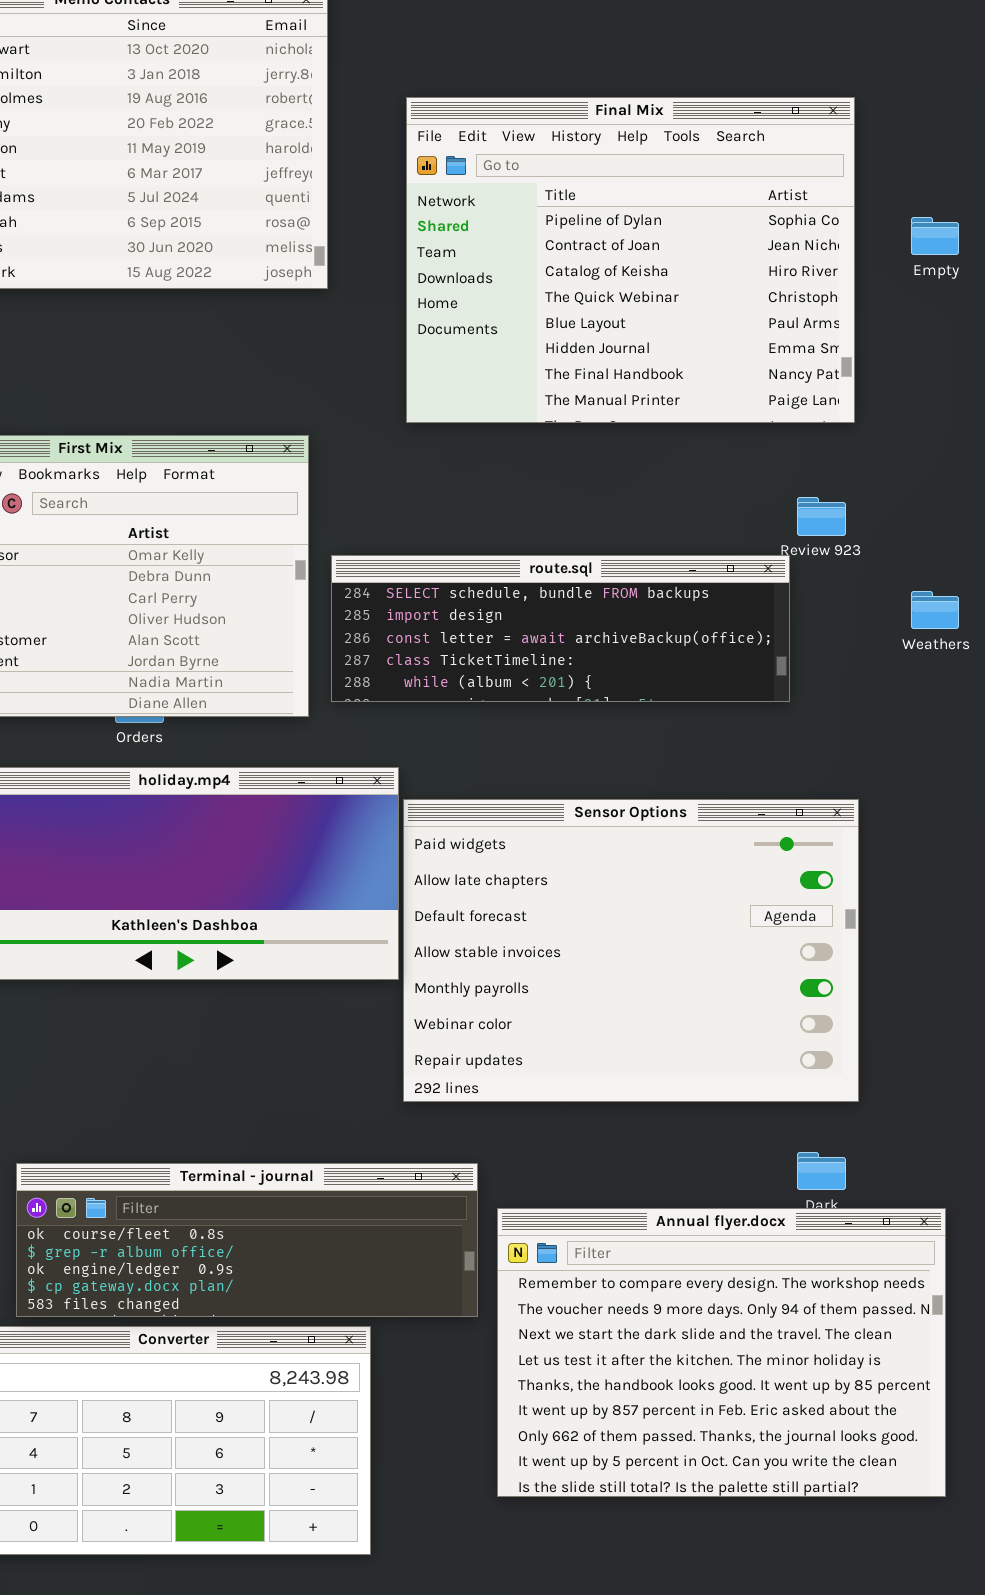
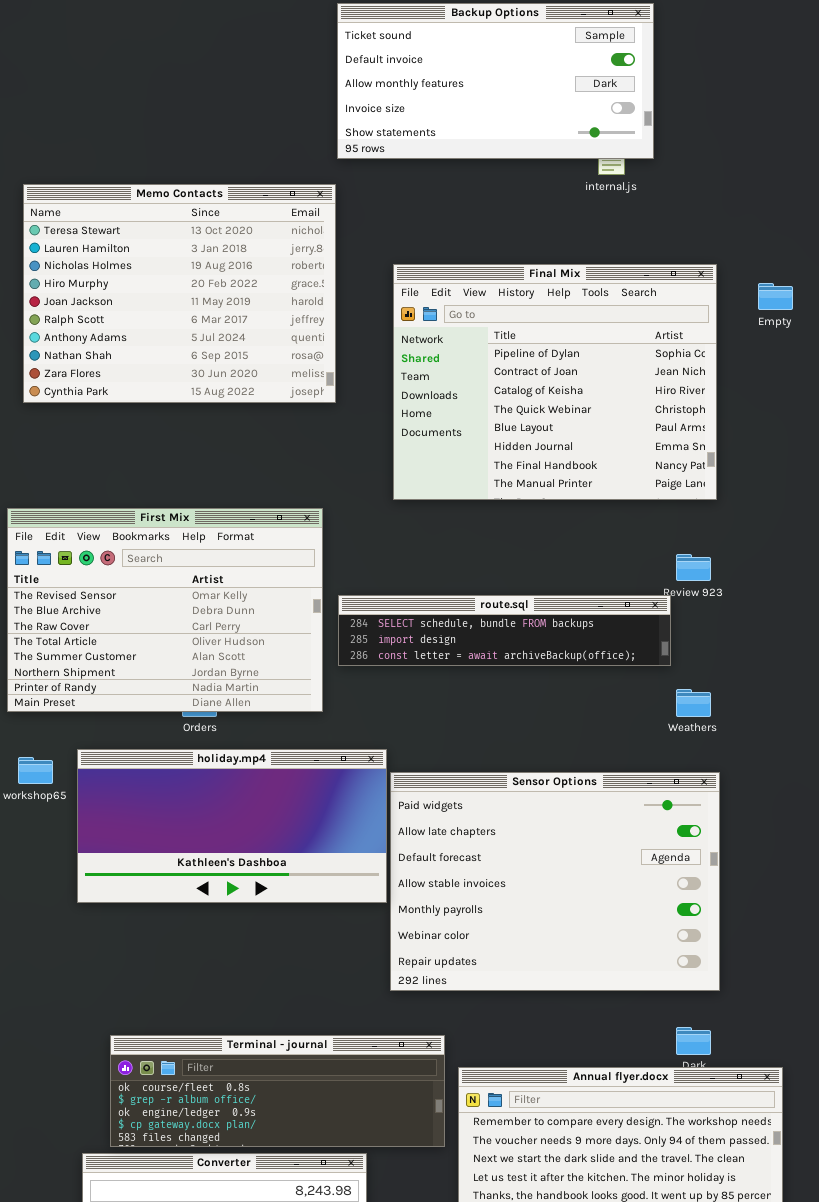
Empty: [911,217,959,255] -> [758,283,793,310], moved
route.sql: [331,555,790,702] -> [338,595,671,666], resized
Weathers: [911,591,959,629] -> [676,689,711,717], moved

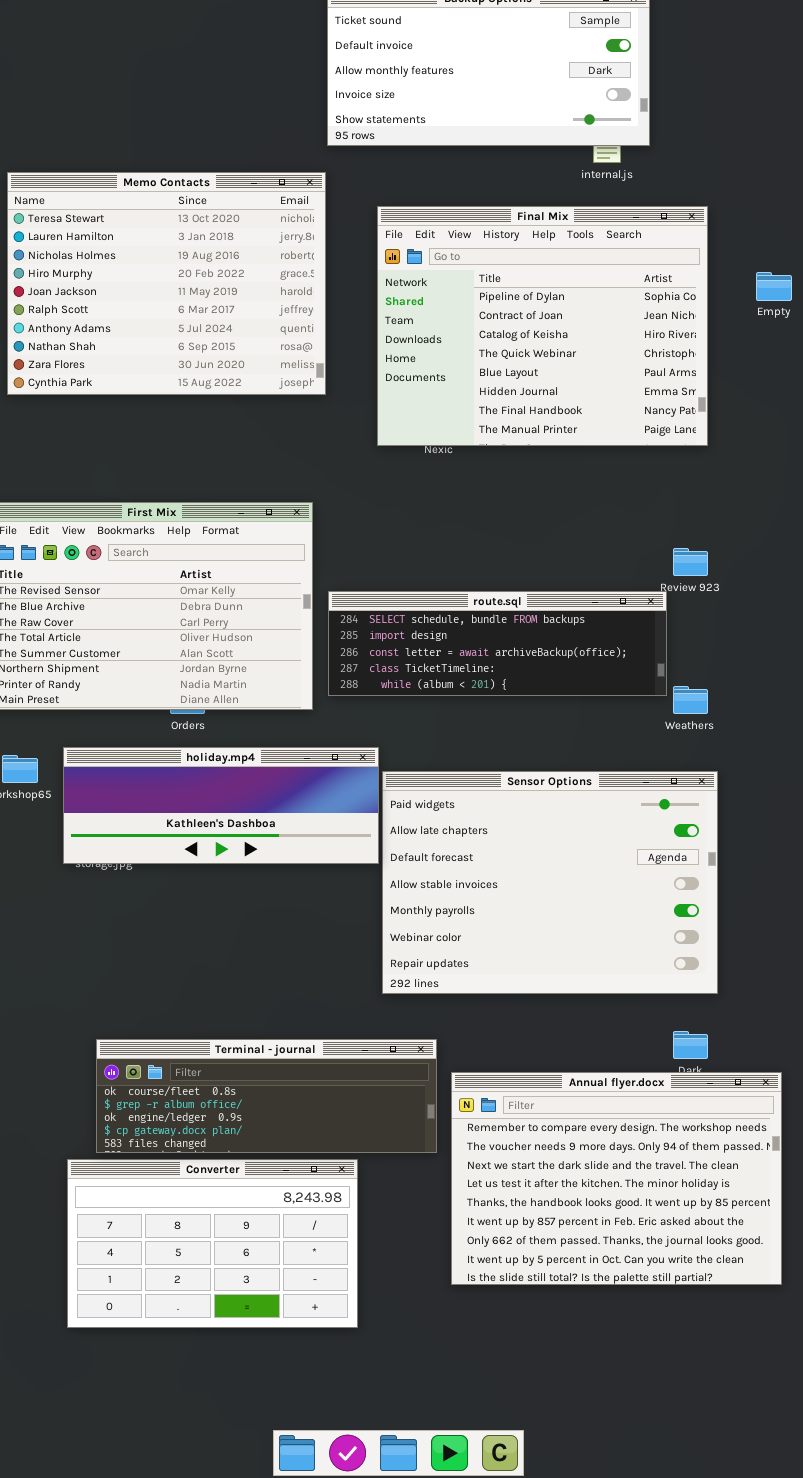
Final Mix: [393,264,717,500] -> [377,206,708,446], moved
route.sql: [338,595,671,666] -> [328,591,667,696], resized
holiday.mp4: [77,749,387,903] -> [63,747,379,864], resized

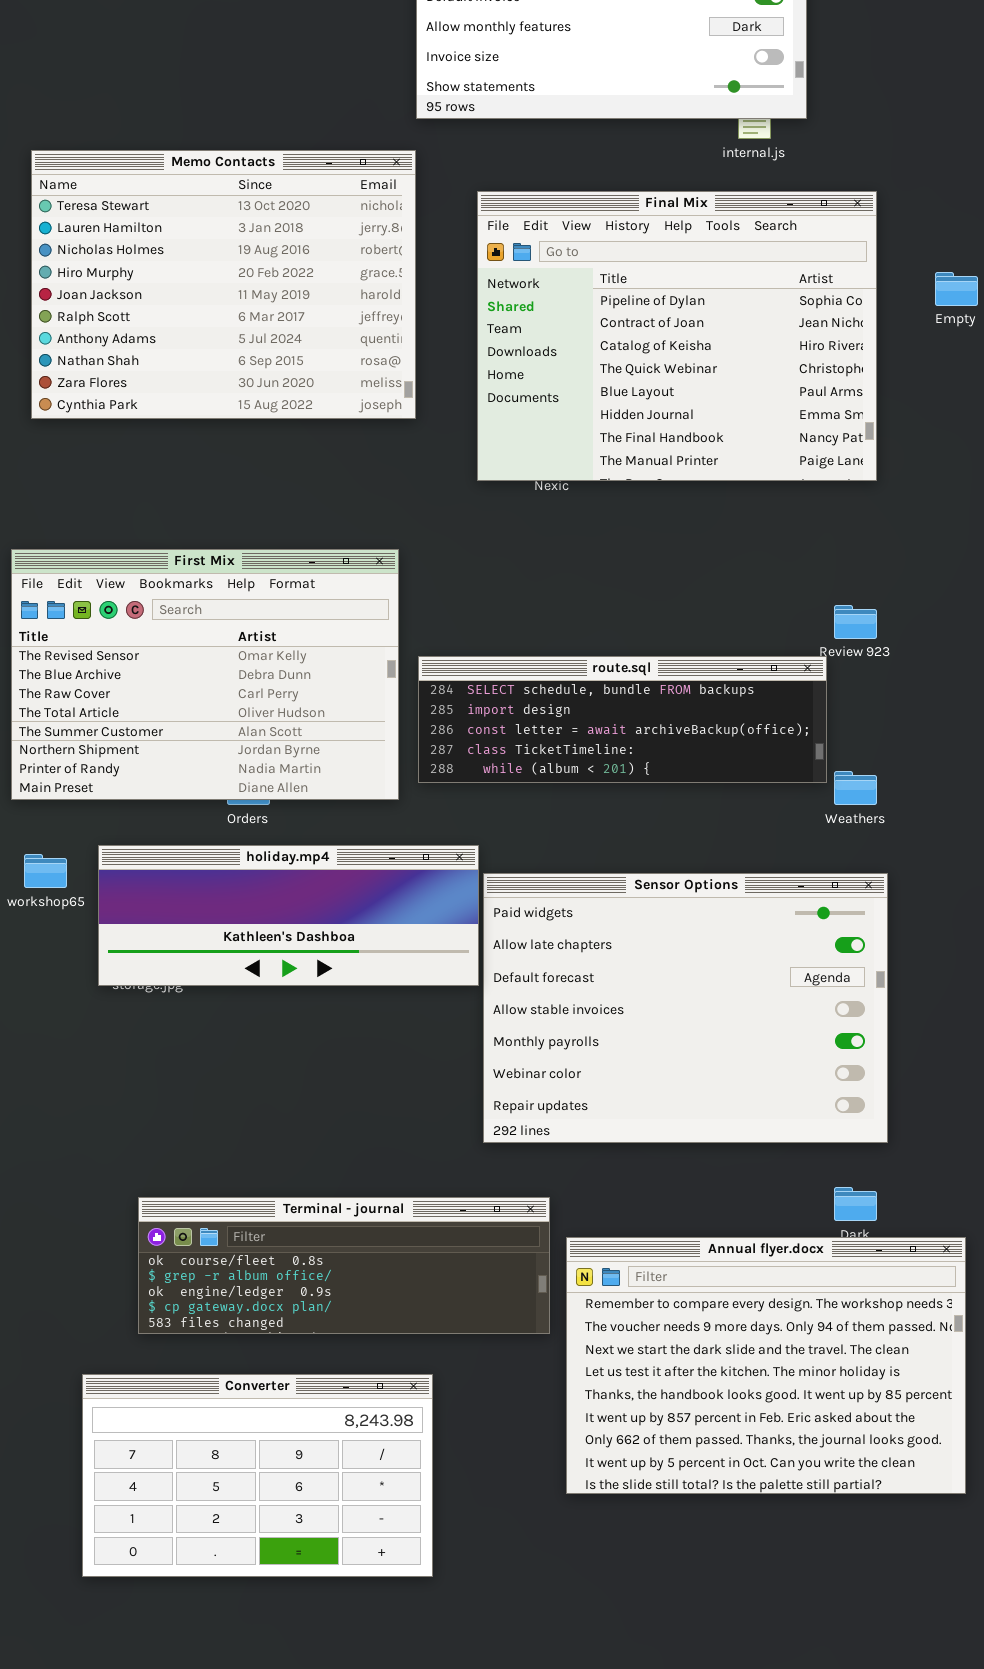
Converter: [67,1159,358,1328] -> [82,1374,433,1577], moved

